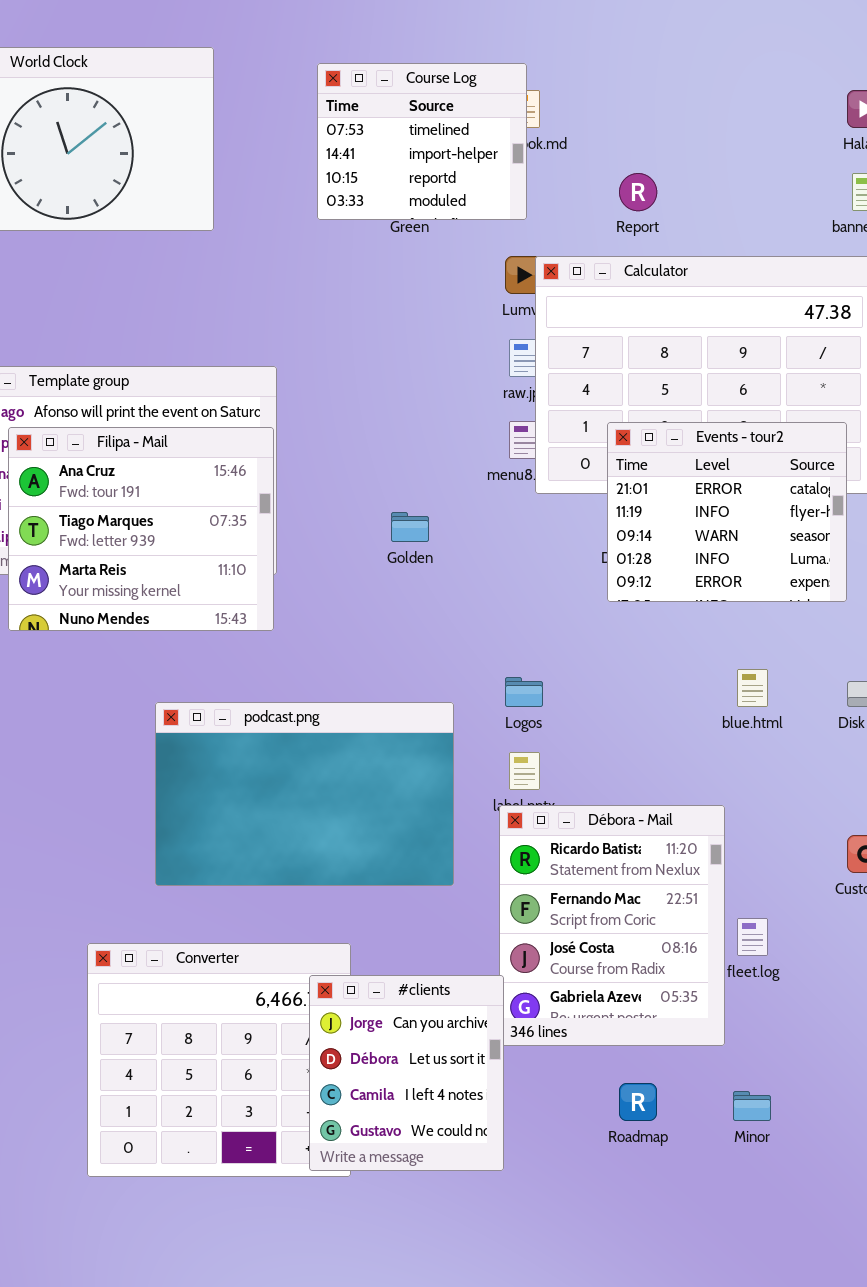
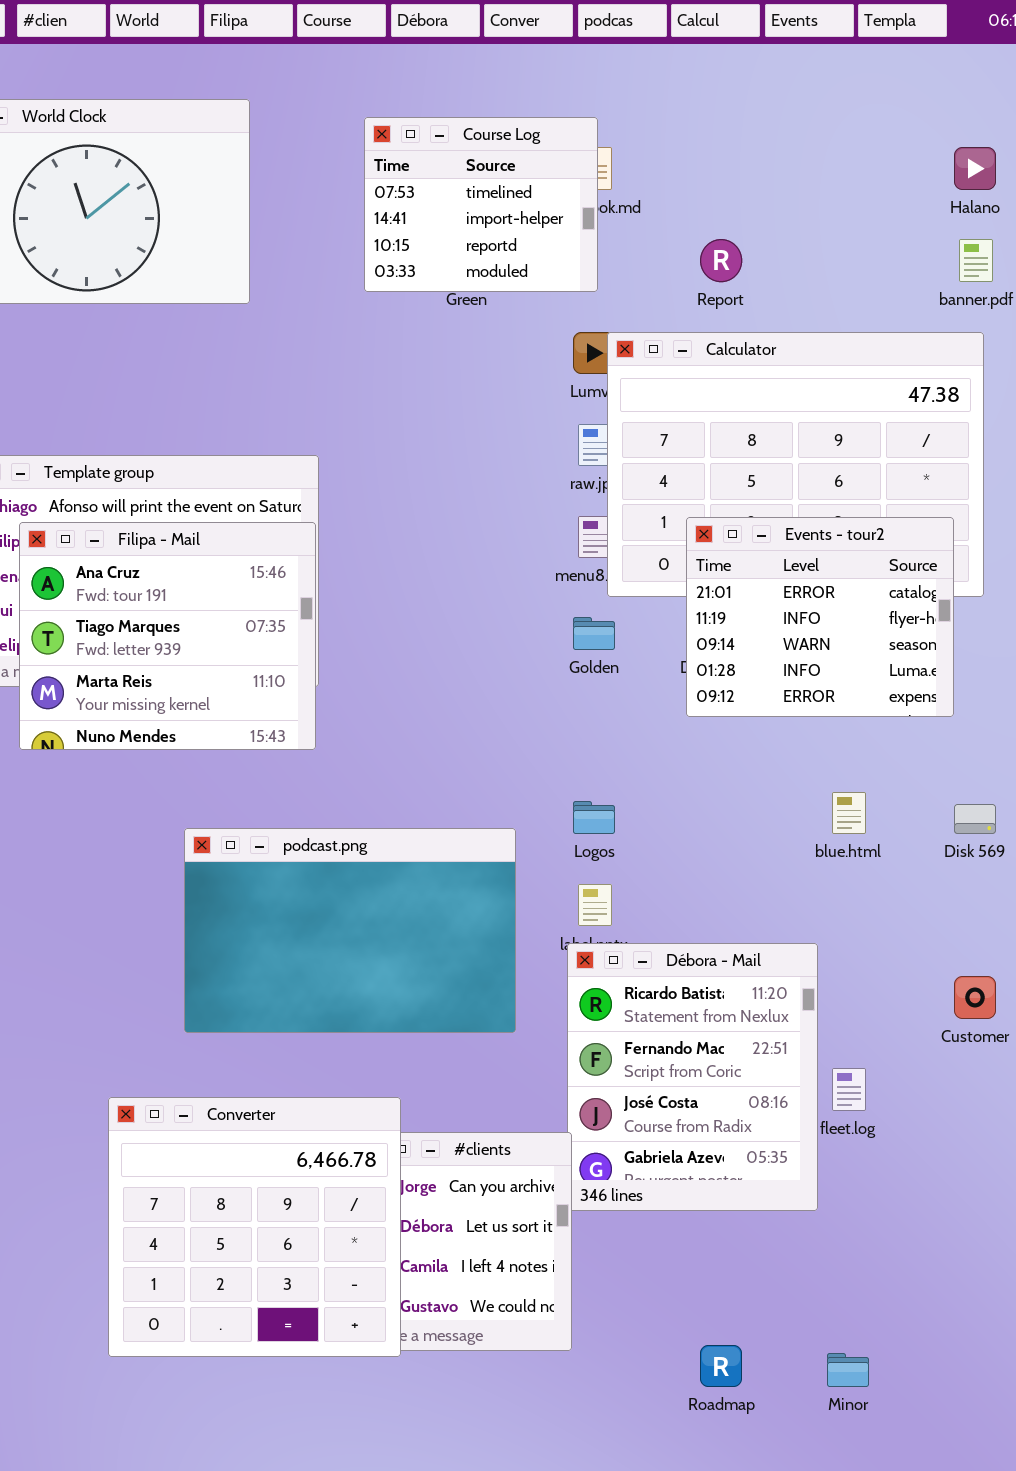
Golden: [391,512,429,542] -> [573,617,615,650], moved
Converter: [87,943,351,1177] -> [108,1097,401,1357], raised
Roadmap: [619,1083,657,1121] -> [700,1345,742,1387], moved
Minor: [733,1091,771,1121] -> [827,1353,869,1387], moved

